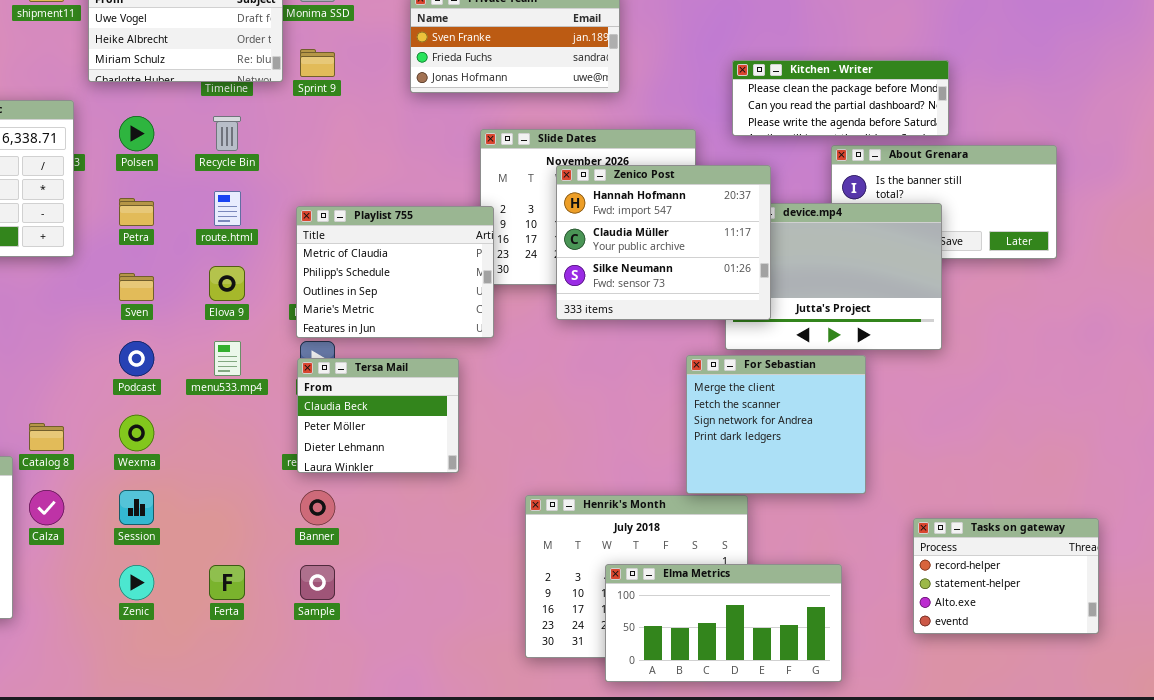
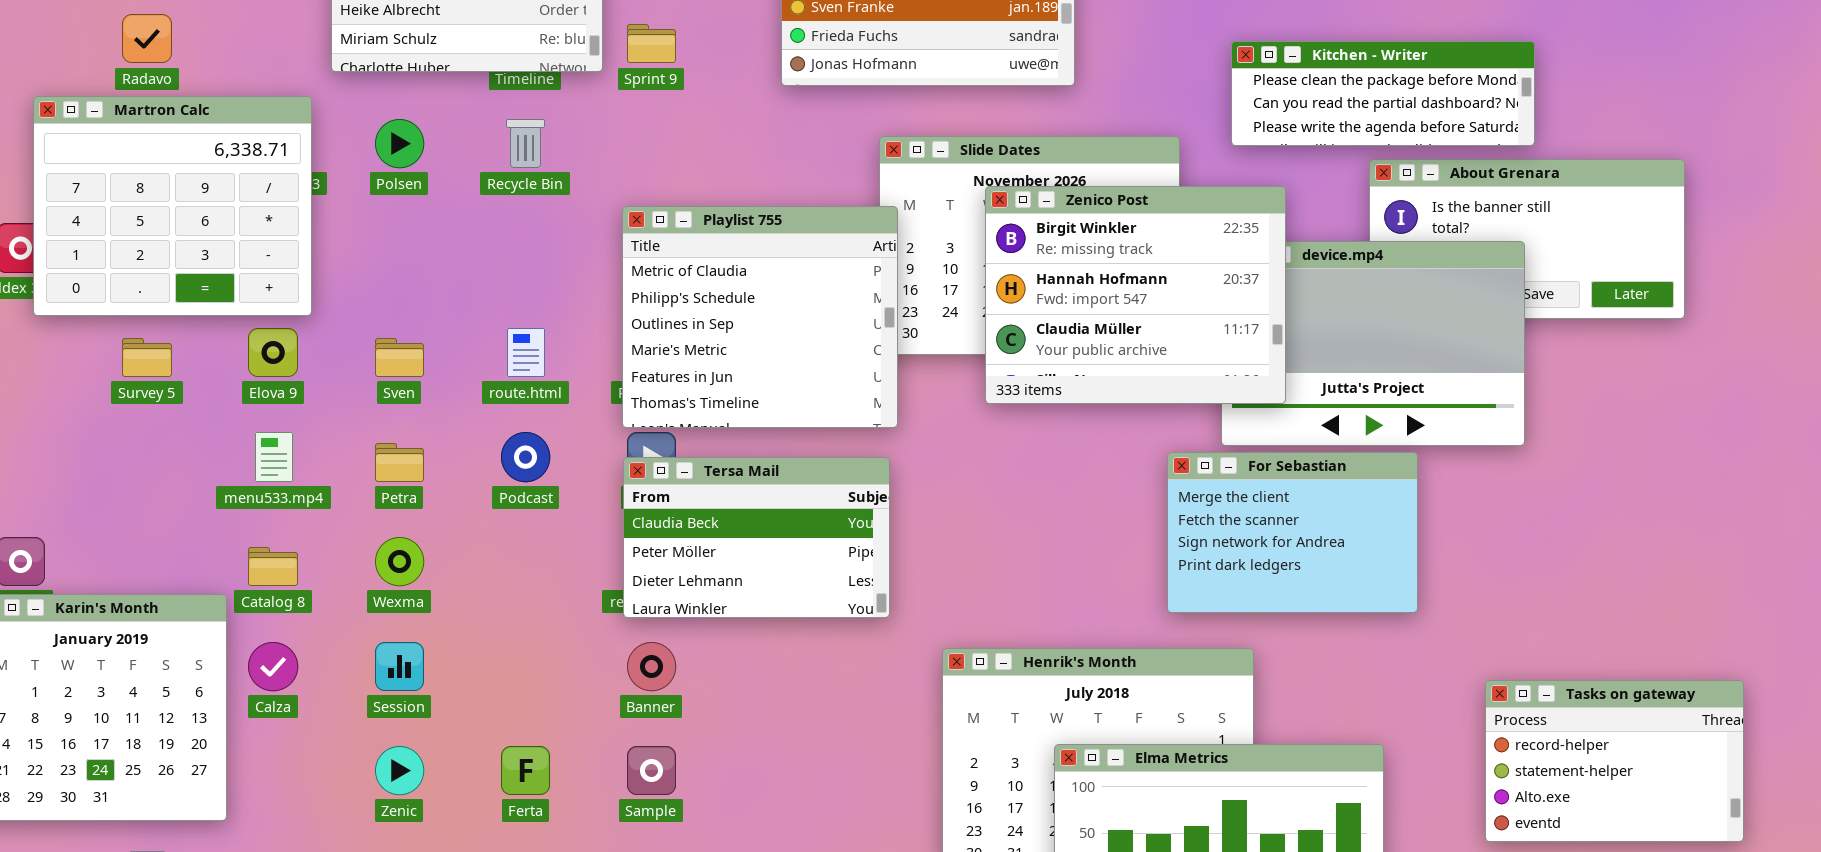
Zenico Post: [556,165,771,320] -> [985,186,1286,404], scrolled up 1 row
route.html: [214,191,241,226] -> [507,328,545,377], moved
Petra: [119,198,154,226] -> [375,443,424,482], moved
Playlist 755: [296,206,494,338] -> [622,206,898,428], resized
Elova 9: [209,266,245,301] -> [248,328,298,377], moved
Podcast: [119,341,154,376] -> [501,432,550,482], moved
menu533.mp4: [214,341,241,376] -> [255,432,293,482], moved
For Sebastian: [686,355,866,494] -> [1167,452,1418,613], resized
Tersa Mail: [297,358,459,473] -> [623,457,890,618], resized

